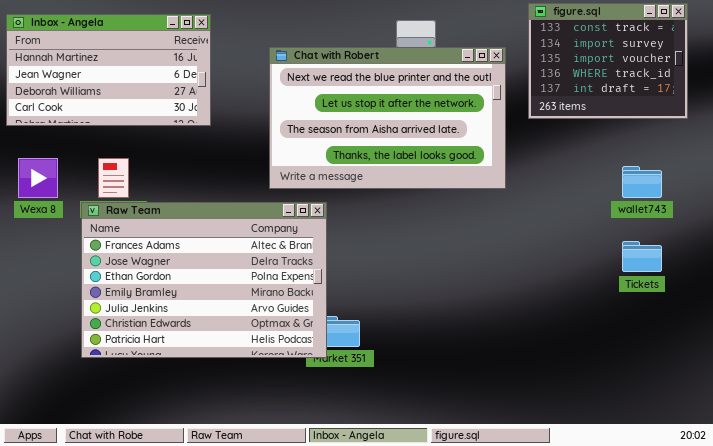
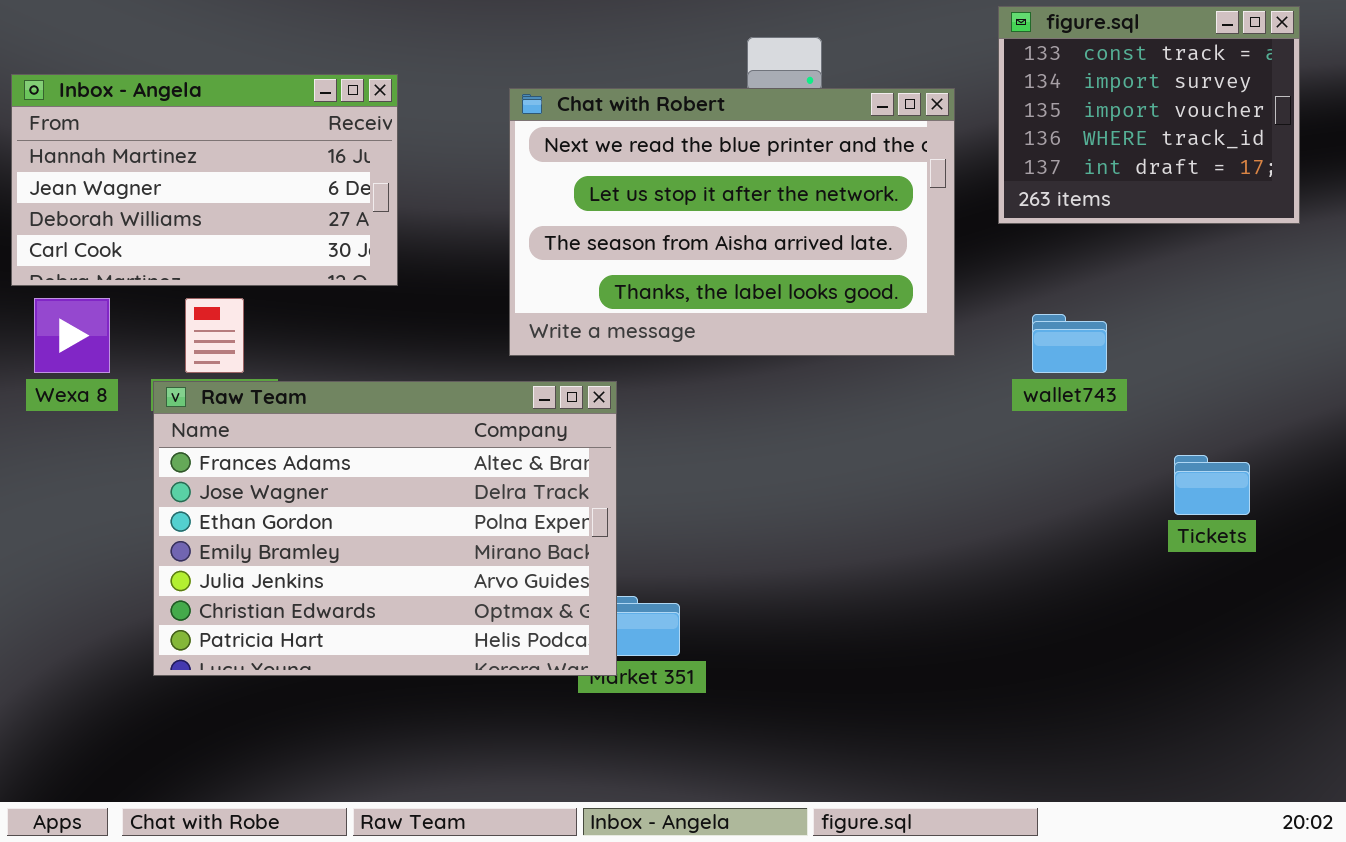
Inbox - Angela: [6,14,211,126] -> [11,74,398,286], moved
wallet743: [622,166,662,198] -> [1032,314,1107,373], moved

